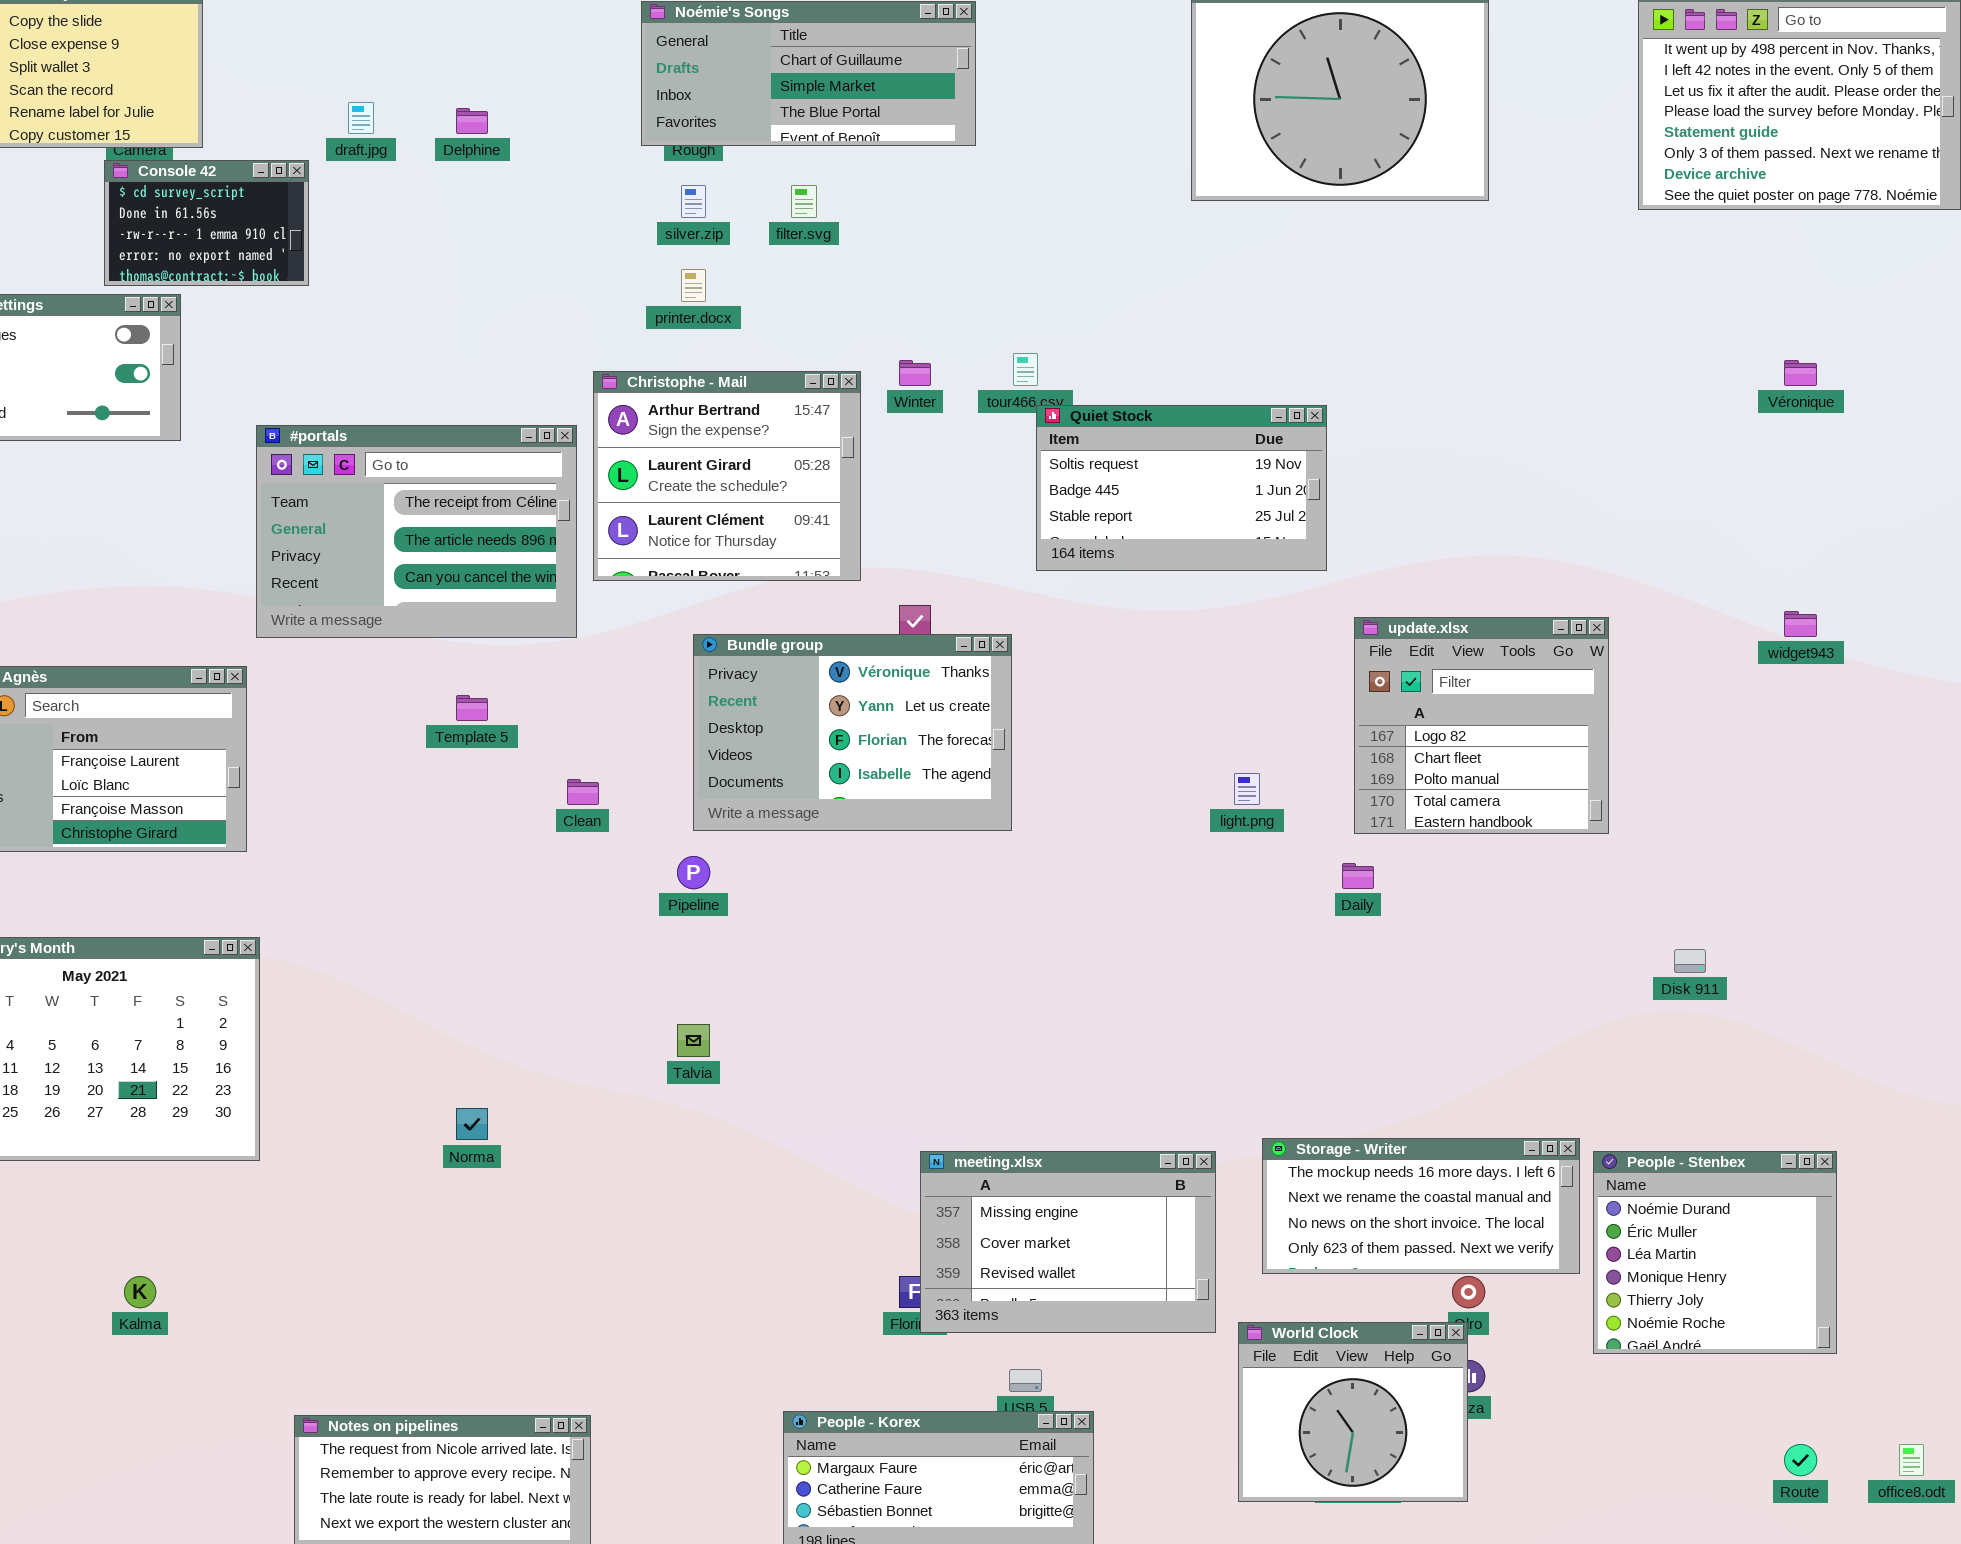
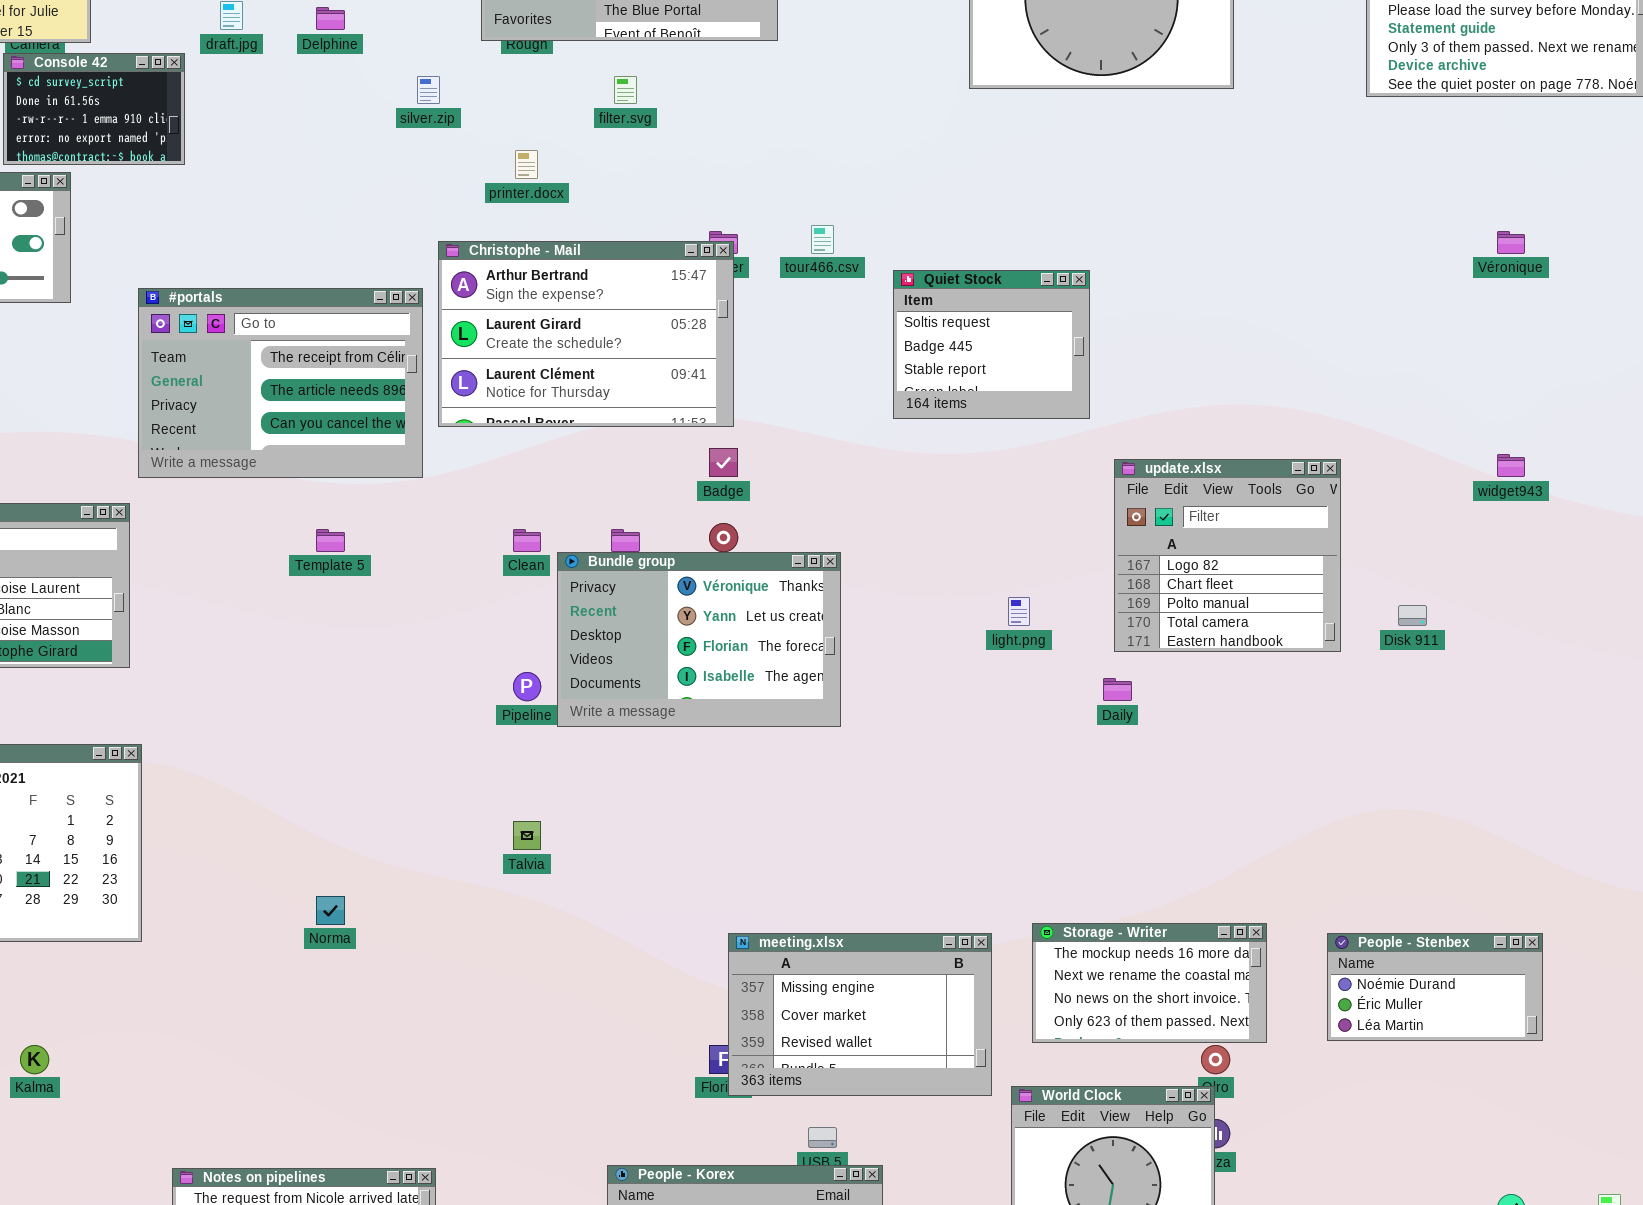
silver.zip: [681,185,706,218] -> [417,76,440,104], moved
Christophe - Mail: [593,371,861,581] -> [438,241,734,427], resized
Quiet Stock: [1036,405,1327,571] -> [893,270,1090,419], resized
Bundle group: [693,634,1012,831] -> [557,552,841,727], moved
Clean: [567,779,599,805] -> [513,529,541,552], moved
Disk 911: [1674,949,1706,973] -> [1398,605,1427,626], moved
Storage - Writer: [1262,1138,1580,1274] -> [1032,923,1267,1043], resized
People - Stenbex: [1593,1151,1837,1354] -> [1327,933,1543,1041], resized

